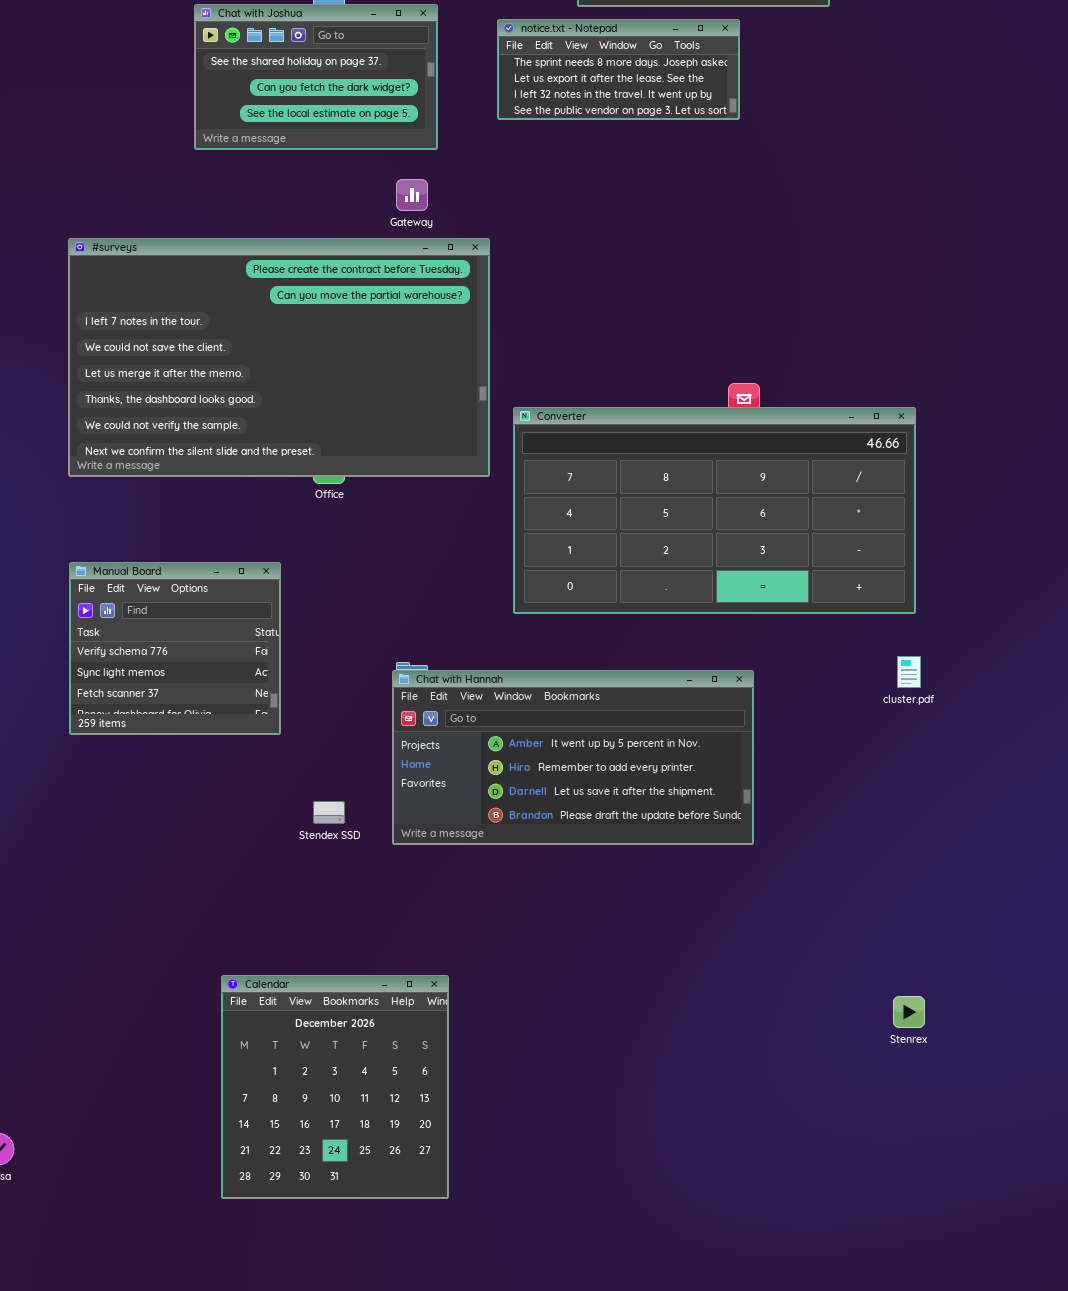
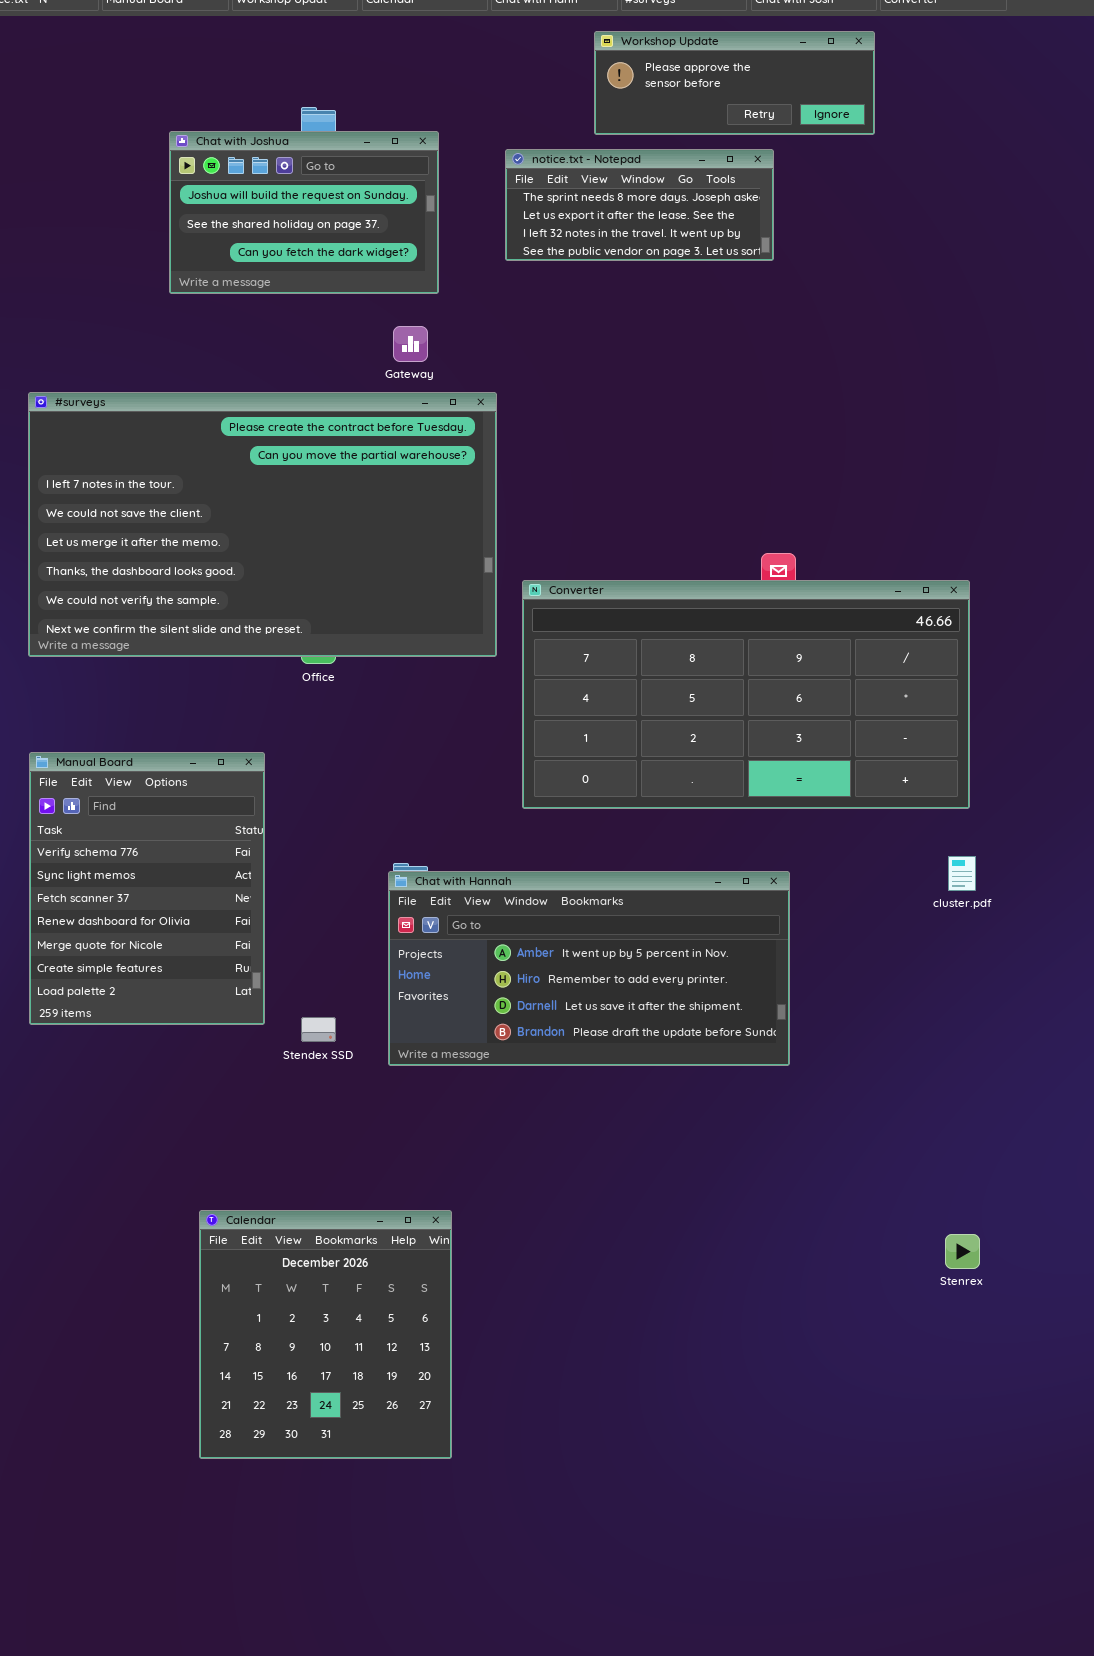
Chat with Joshua: [194,4,438,150] -> [169,131,439,294], scrolled up 1 row
Manual Board: [69,562,281,735] -> [29,752,265,1025], resized

